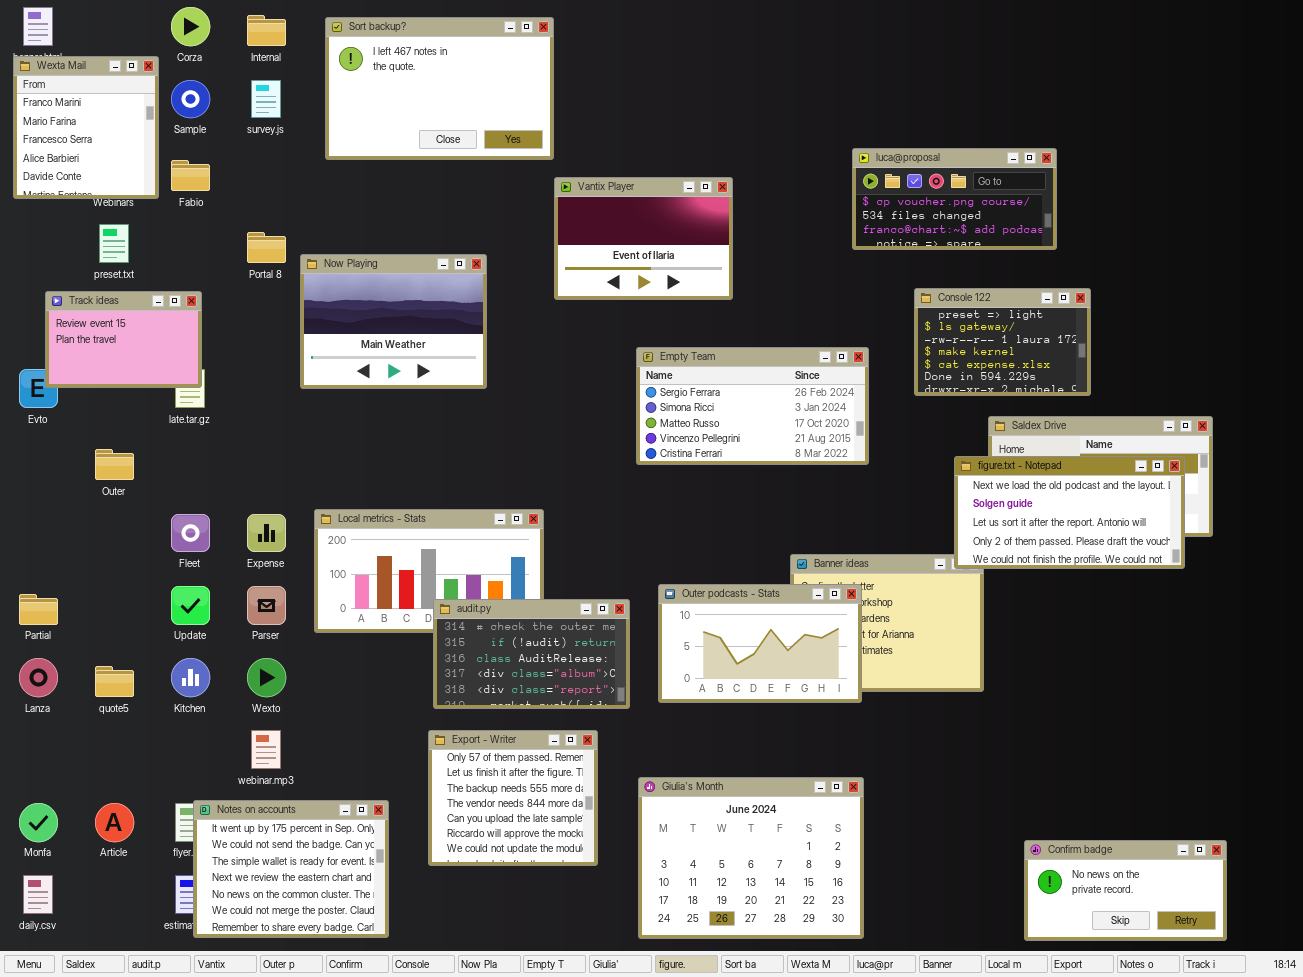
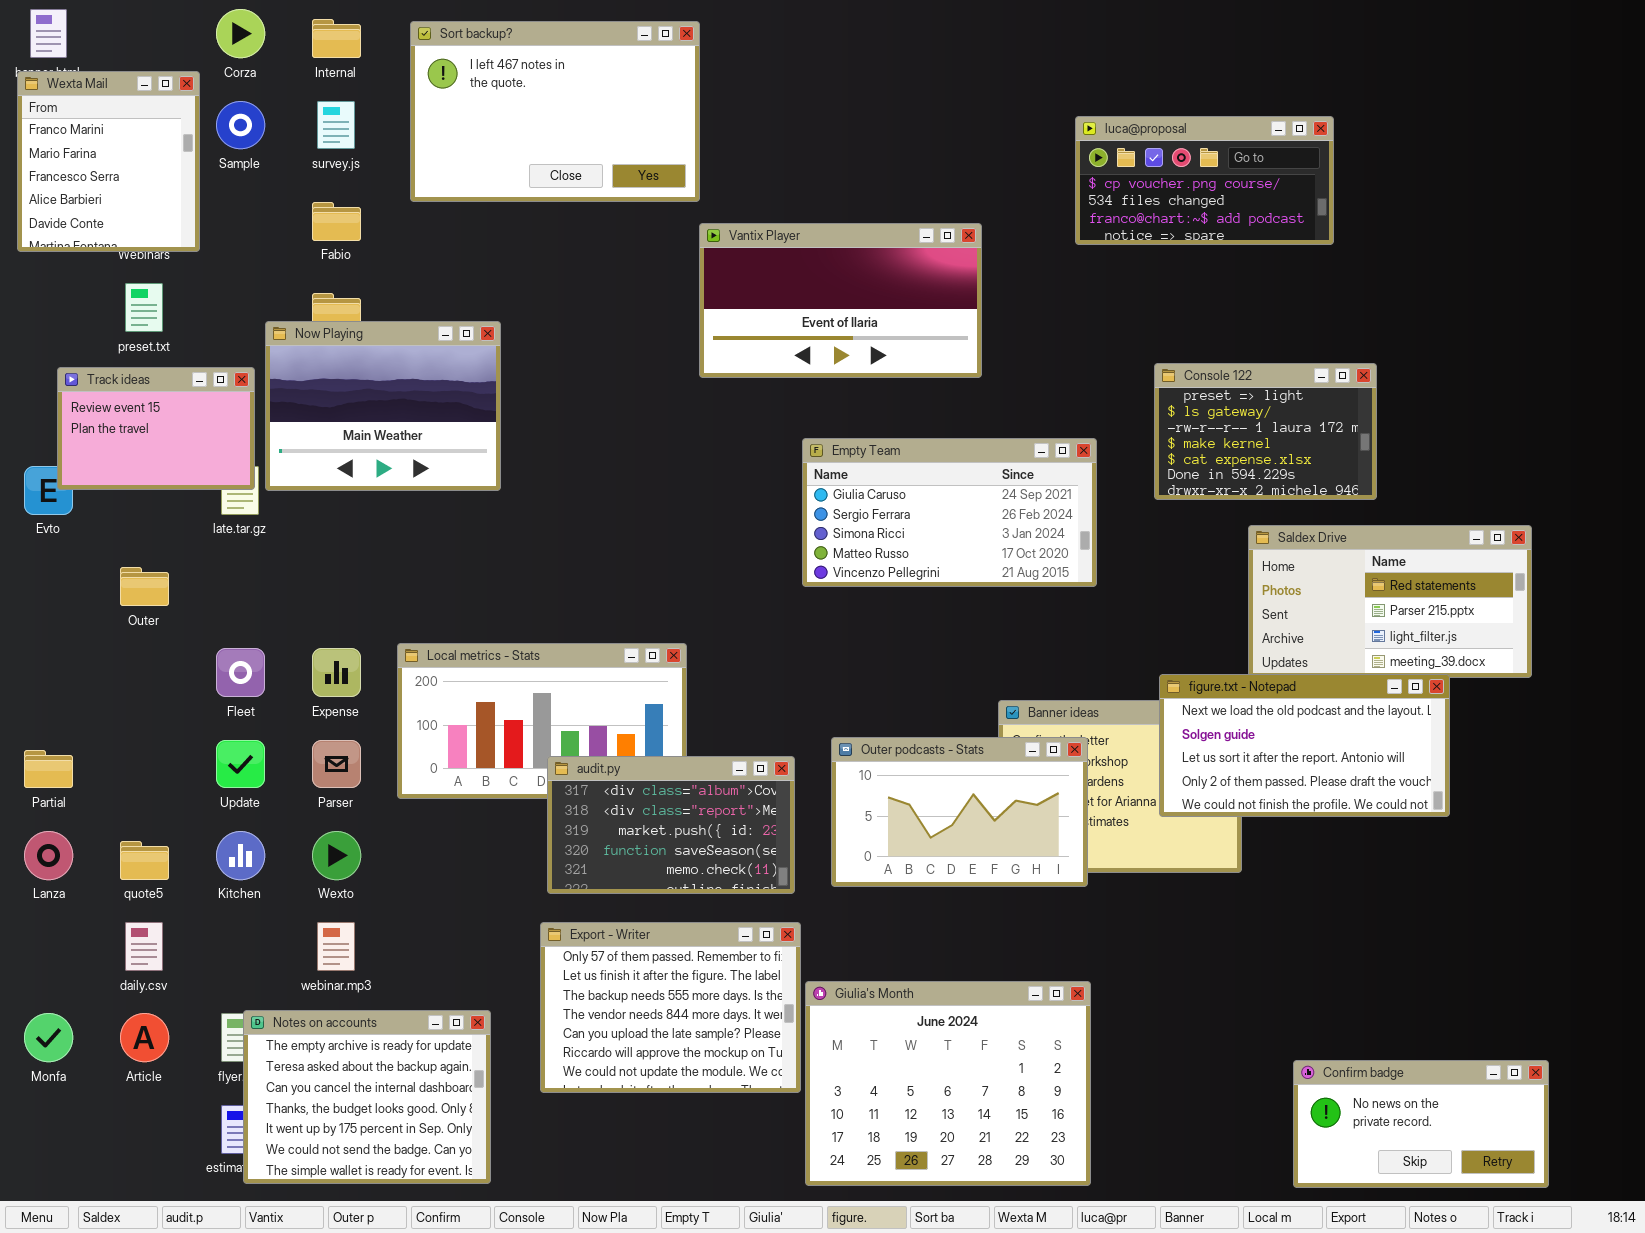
luca@proposal: [852,148,1057,250] -> [1075,116,1334,245], moved
Fabio: [171,160,210,191] -> [312,202,361,241], moved
Vantix Player: [554,177,733,300] -> [699,223,982,378], resized
Now Playing: [300,254,487,389] -> [265,321,501,491], moved
Empty Team: [636,347,869,465] -> [802,438,1097,587], scrolled up 1 row
figure.txt - Notepad: [954,456,1185,569] -> [1159,674,1450,817], moved
audit.py: [433,599,630,709] -> [547,756,795,894], scrolled down 3 rows
Export - Writer: [428,730,598,866] -> [540,922,801,1093], resized
Notes on accounts: [193,800,389,938] -> [243,1010,491,1184], scrolled up 4 rows
daily.csv: [23,875,53,914] -> [125,922,163,971], moved

